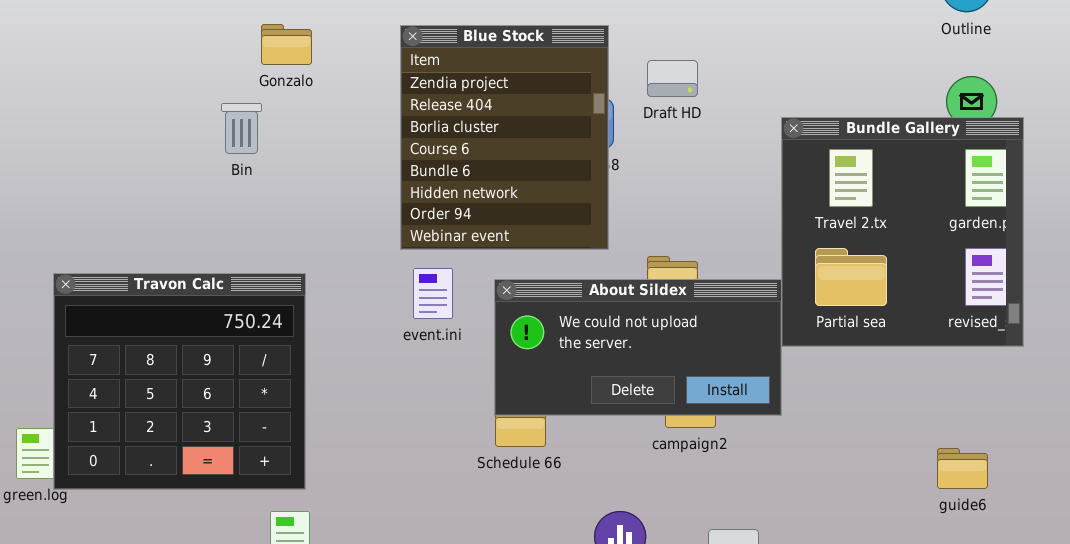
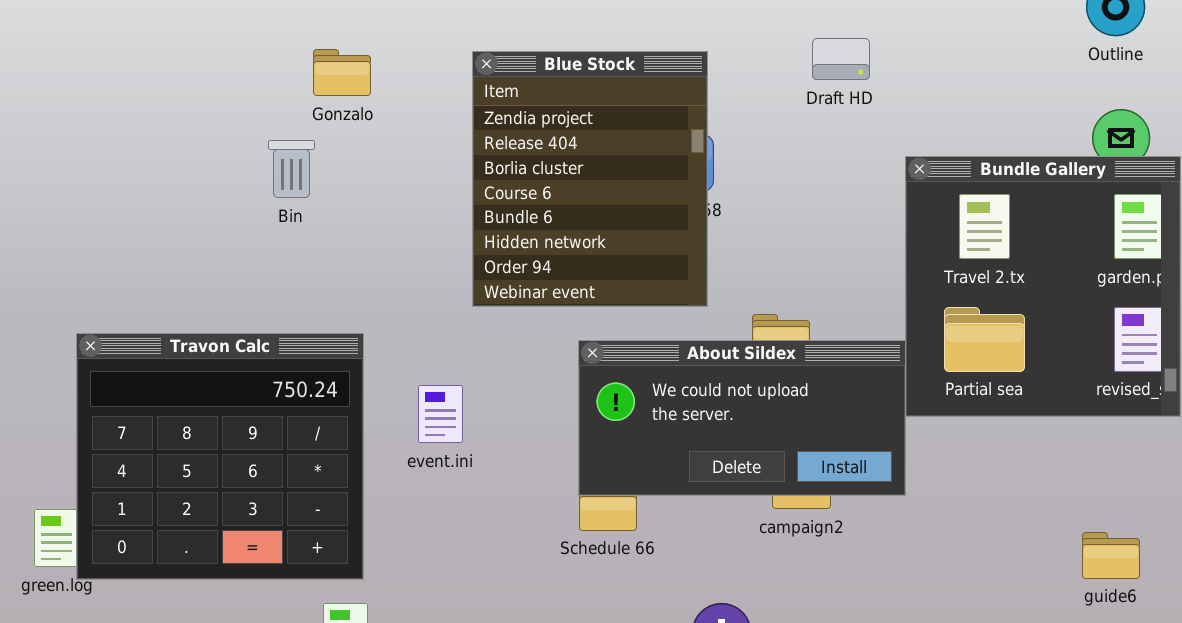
Draft HD: [647,60,698,97] -> [812,38,870,80], moved
event.ini: [413,268,453,319] -> [418,385,463,443], moved

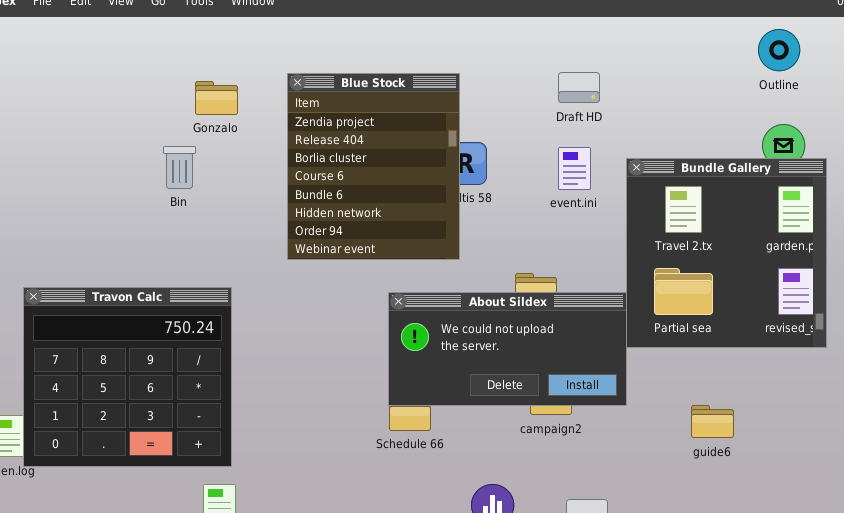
Blue Stock: [472,51,708,307] -> [287,73,460,260], moved
event.ini: [418,385,463,443] -> [558,147,591,190], moved
guide6: [1082,532,1140,579] -> [691,405,734,438], moved

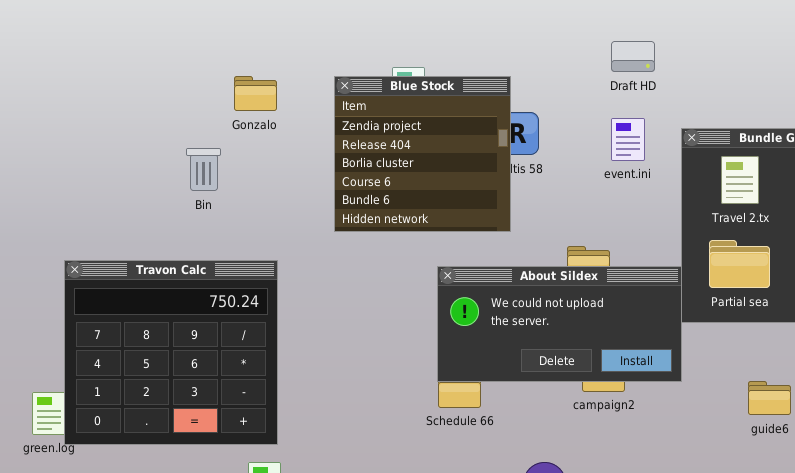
Blue Stock: [287,73,460,260] -> [334,76,511,232], resized
Gonzalo: [195,81,238,115] -> [234,76,277,111], moved
Bin: [163,146,196,189] -> [186,148,221,191], moved

